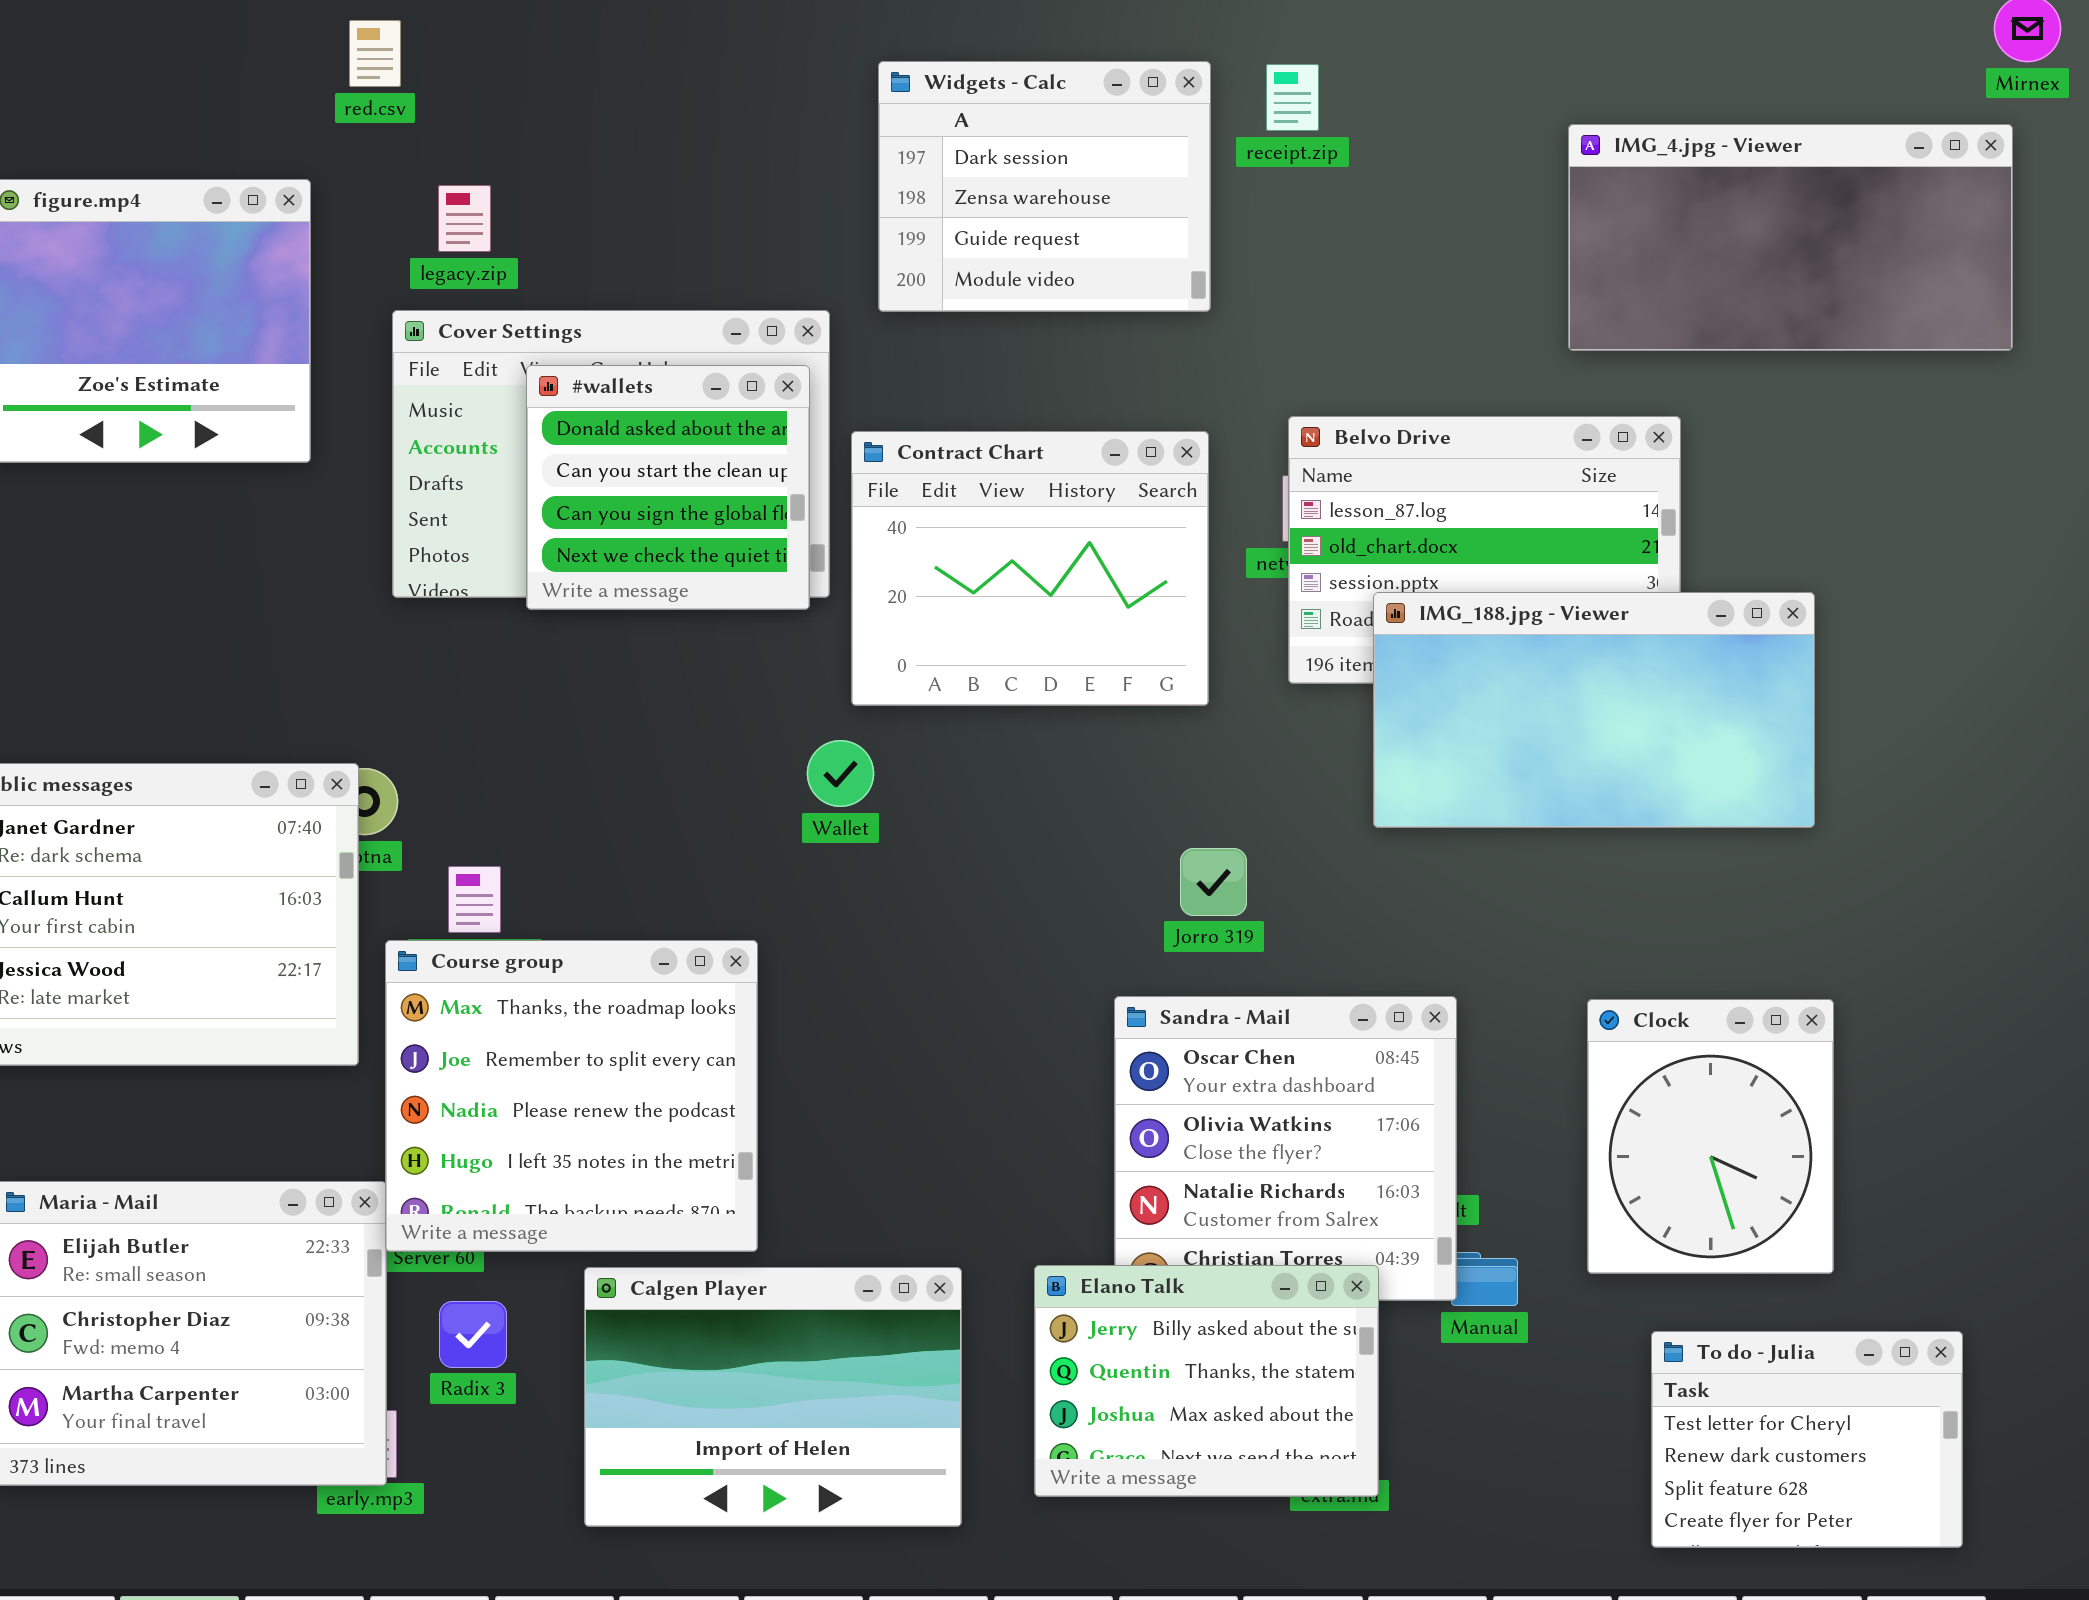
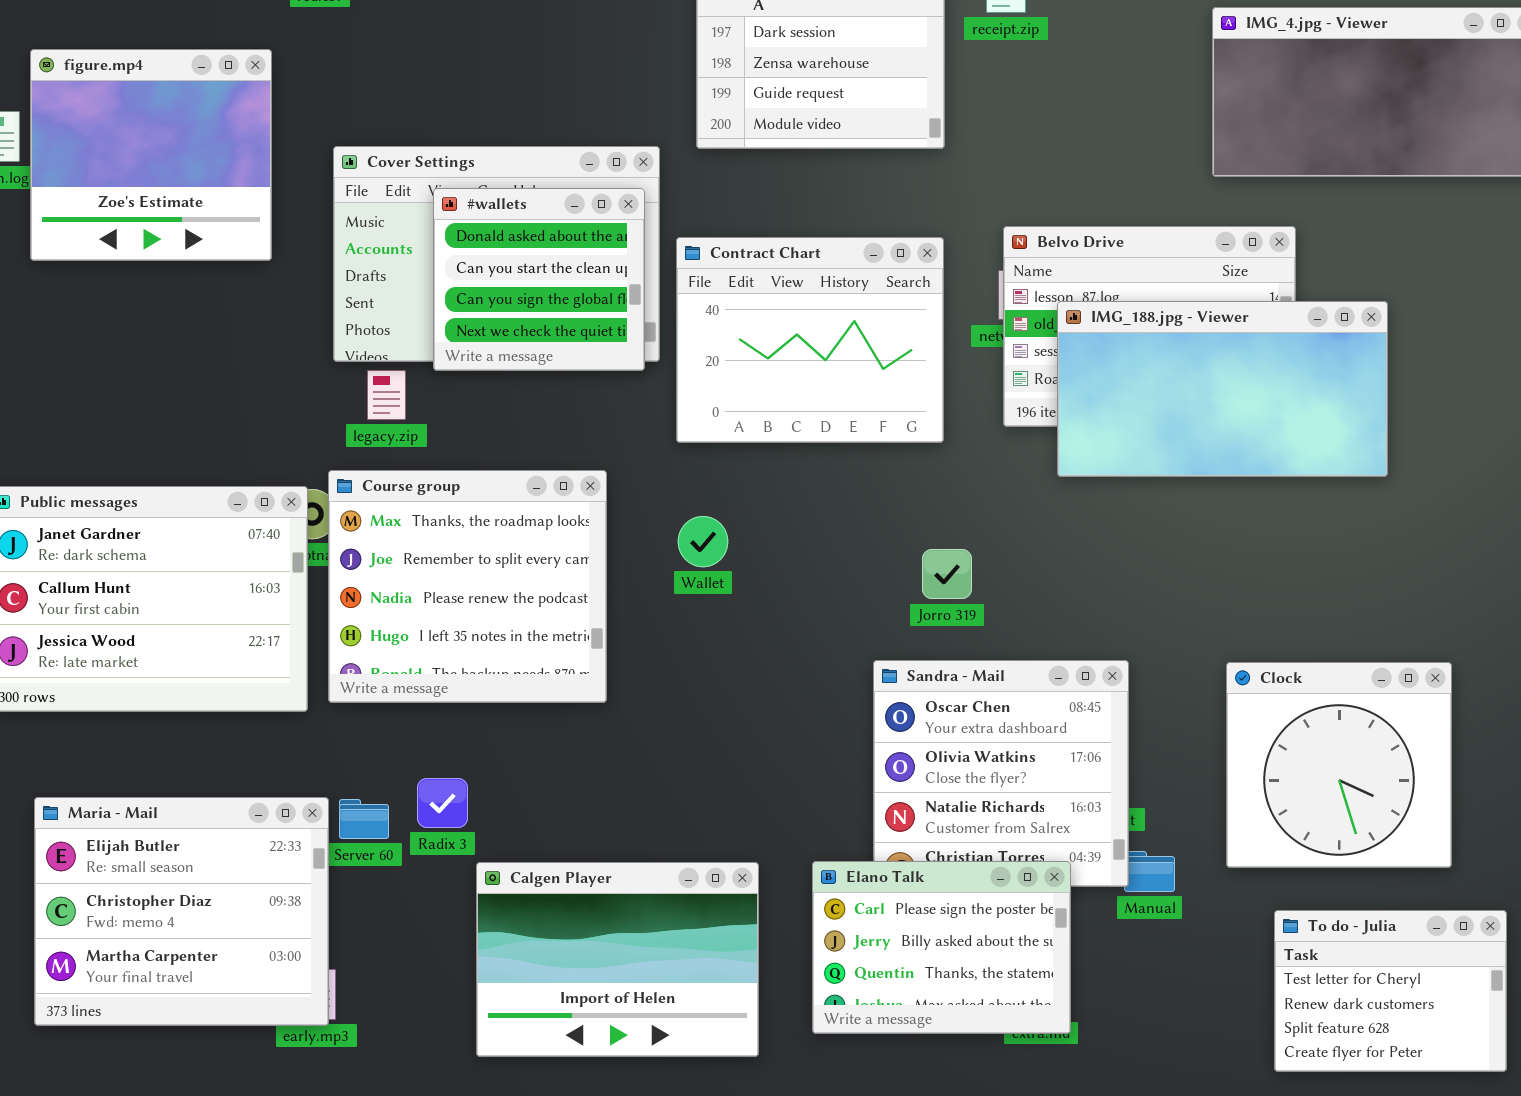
legacy.zip: [438,185,491,252] -> [367,370,406,420], moved
IMG_188.jpg - Viewer: [1373,592,1815,828] -> [1057,301,1388,477], moved
Wallet: [807,740,874,807] -> [678,516,728,567], moved
Course group: [385,940,758,1252] -> [328,470,607,703], moved
Clock: [1587,999,1834,1274] -> [1226,662,1452,868], resized
Elano Talk: [1034,1265,1379,1497] -> [812,861,1071,1034], scrolled up 1 row
Radix 3: [439,1301,507,1368] -> [417,778,468,828], moved

